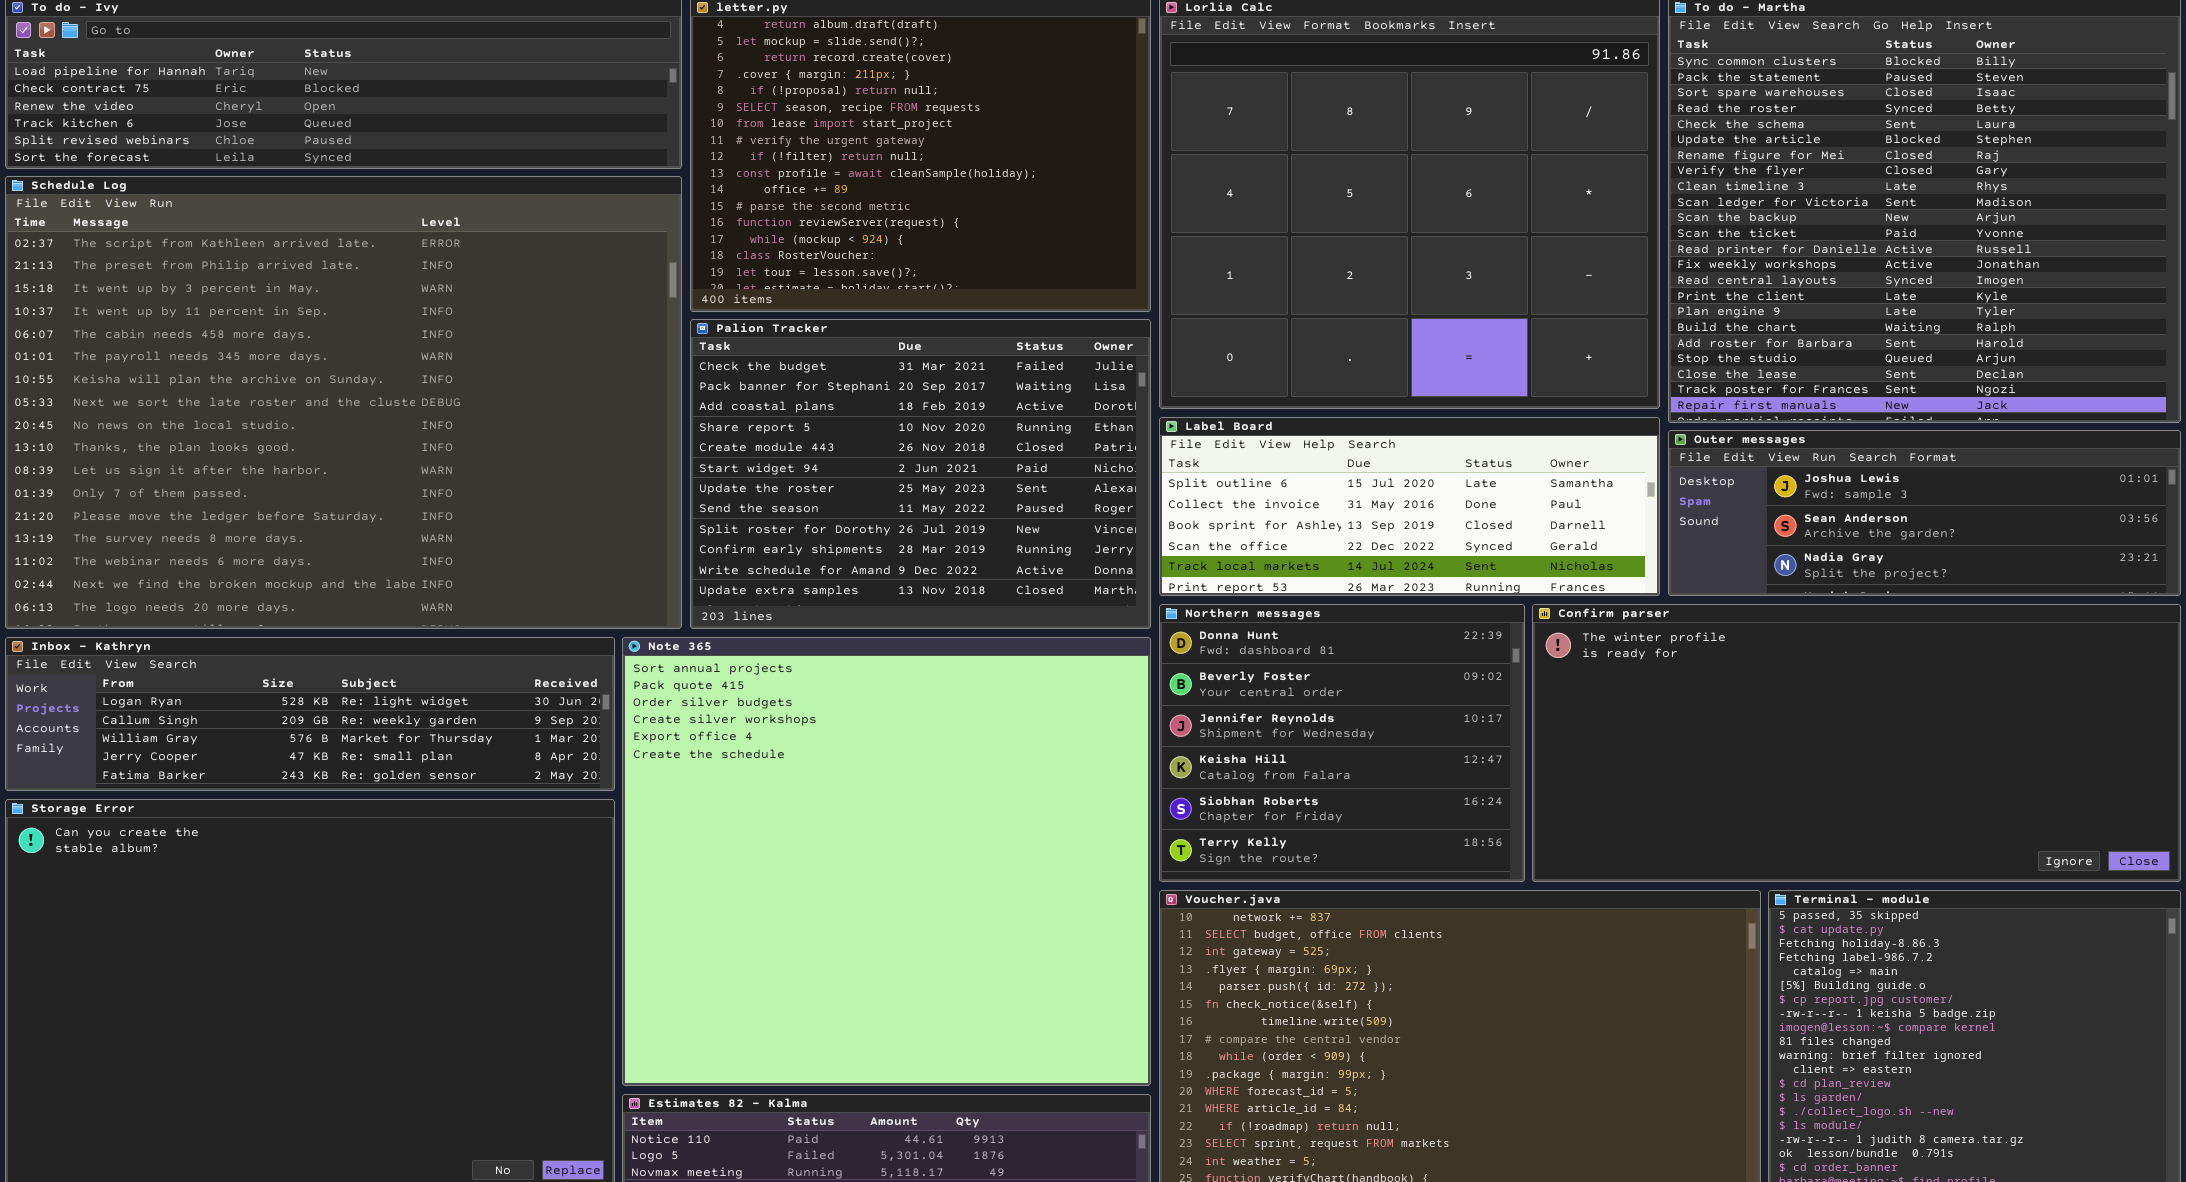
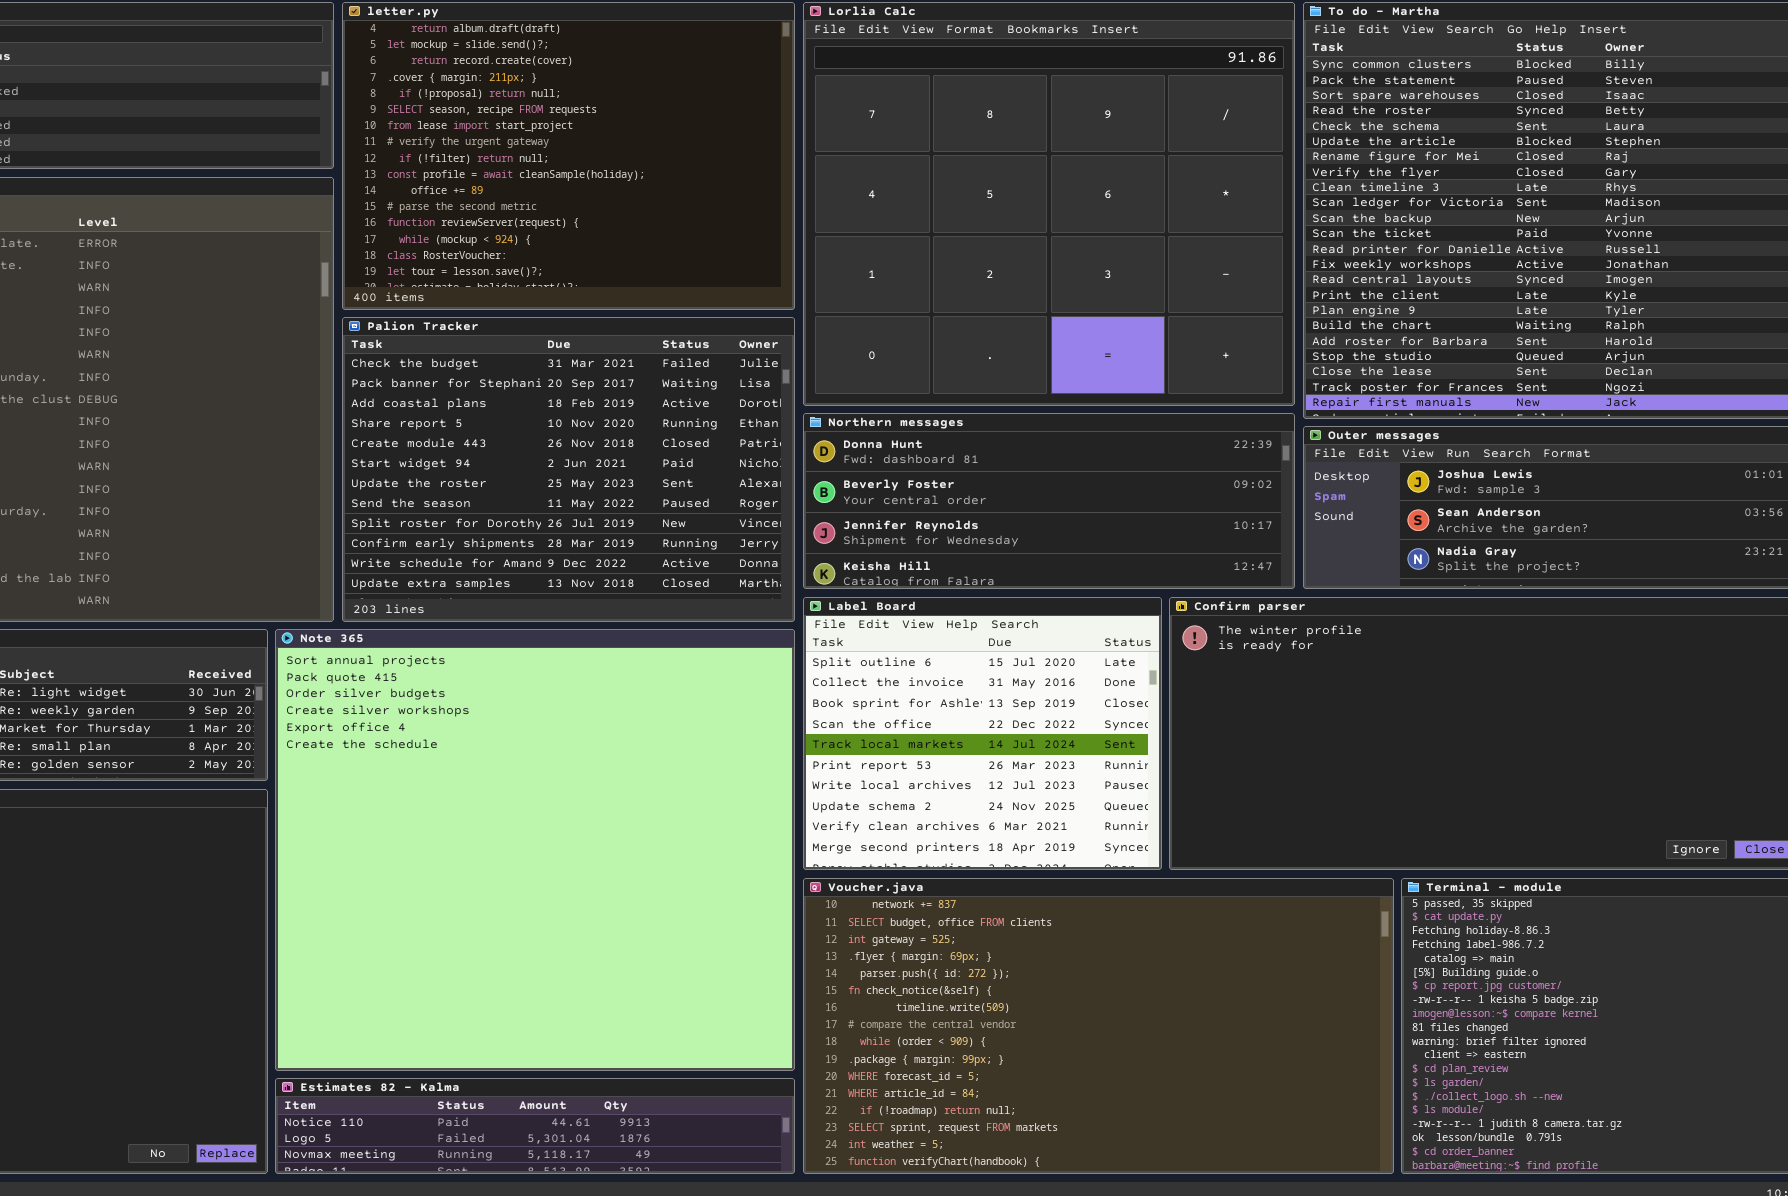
Label Board: [1159,417,1660,596] -> [803,597,1162,870], moved, resized
Northern messages: [1159,604,1525,882] -> [803,413,1295,589], moved, resized

